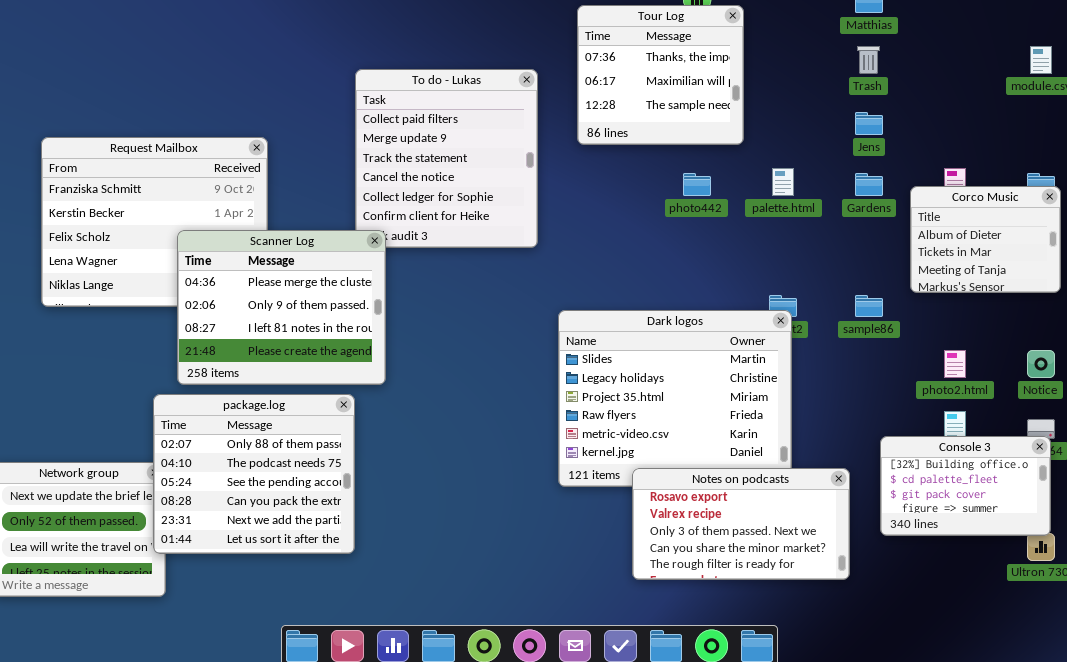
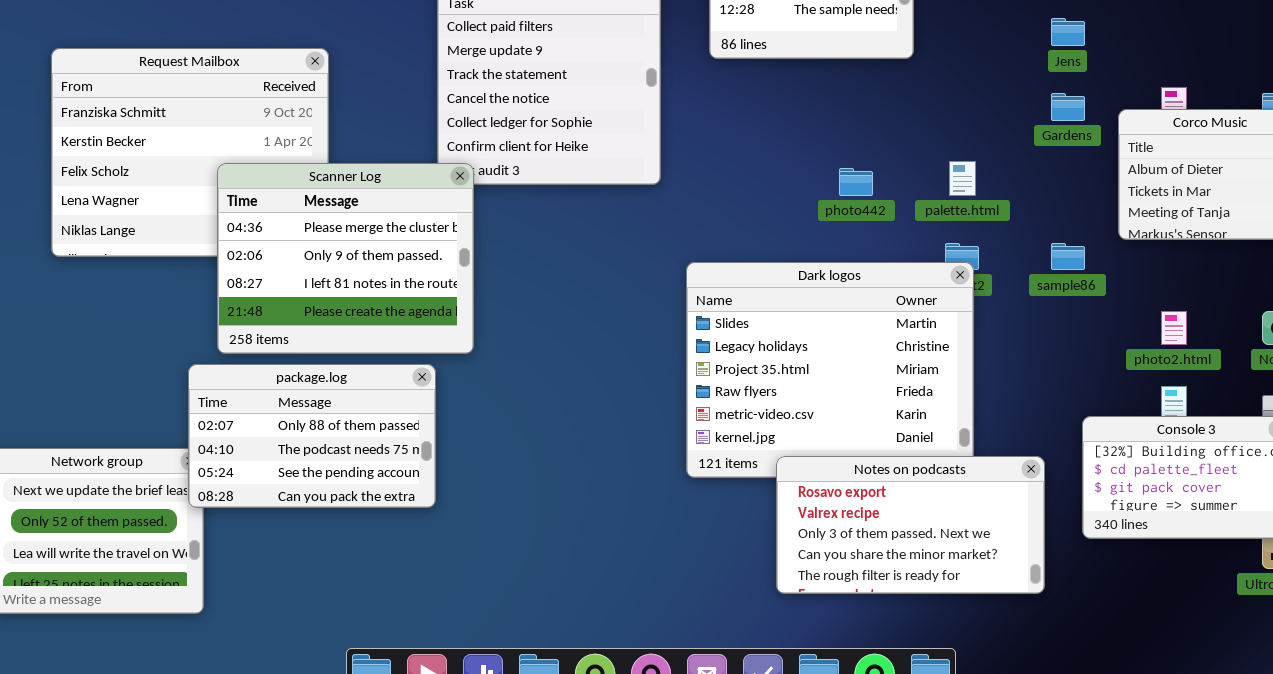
palette.html: [772,168,794,196] -> [949,161,976,196], moved
photo442: [683,173,711,196] -> [839,168,873,196], moved
package.log: [153,394,355,554] -> [188,364,436,508], resized

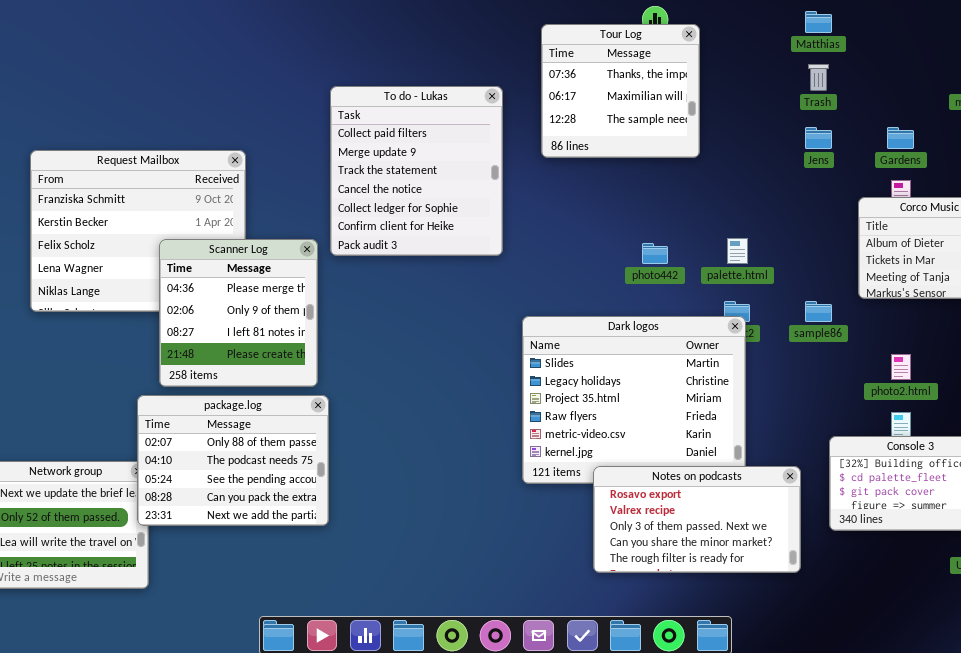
Gardens: [1051,93,1085,121] -> [887,127,914,149], moved
Scanner Log: [217,163,474,354] -> [159,239,318,387], resized
package.log: [188,364,436,508] -> [137,395,329,526], resized

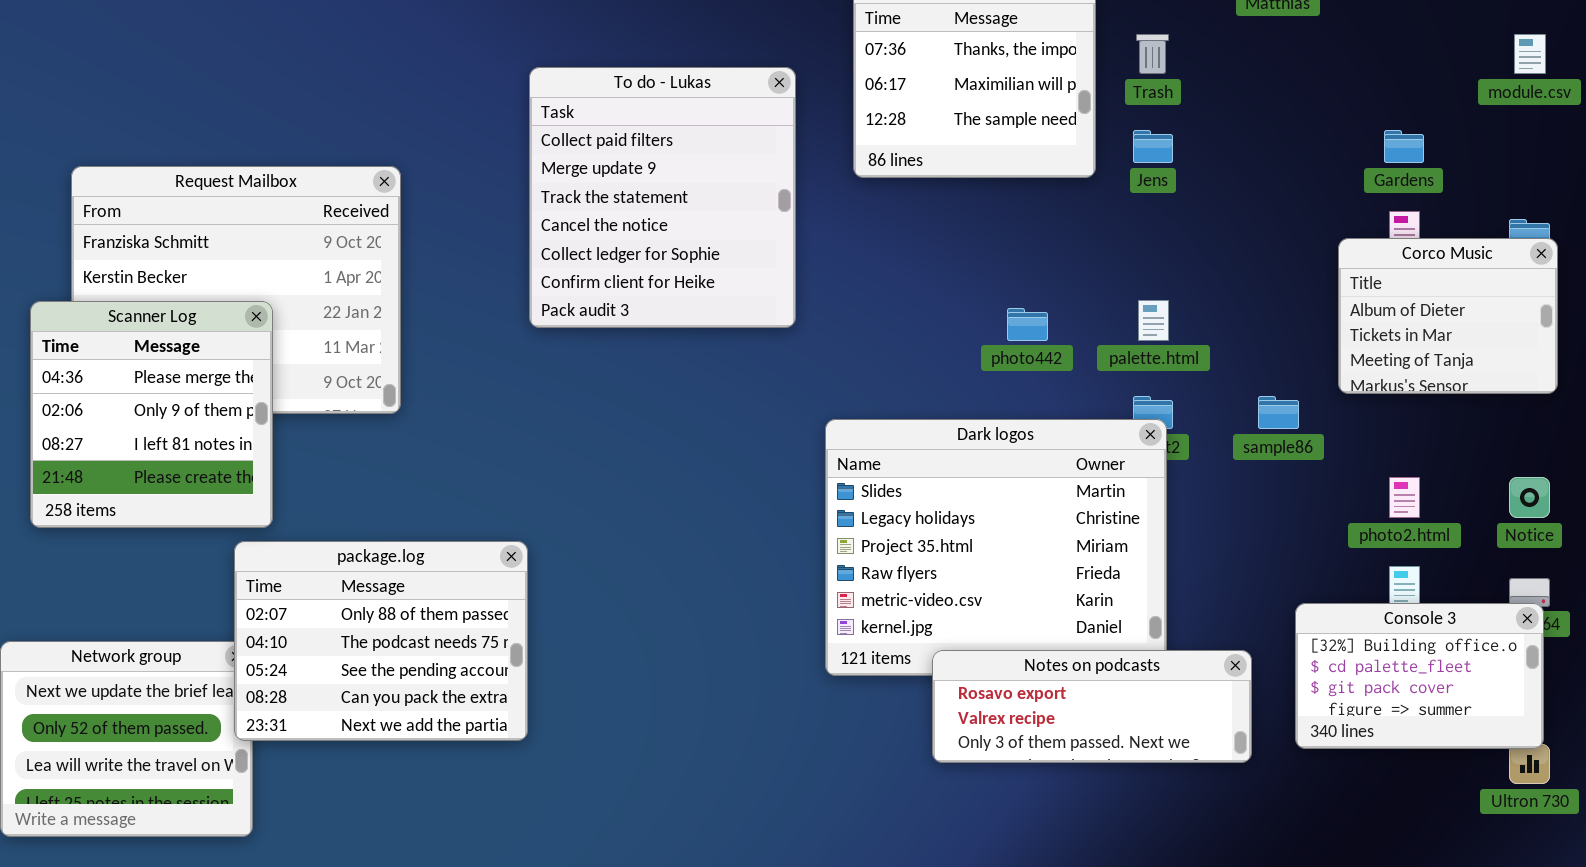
Trash: [808,64,829,91] -> [1136,34,1169,74], moved
Jens: [805,127,832,149] -> [1133,130,1173,163], moved
Scanner Log: [159,239,318,387] -> [30,301,273,528], moved
Notes on podcasts: [593,466,801,573] -> [932,650,1252,763], resized

